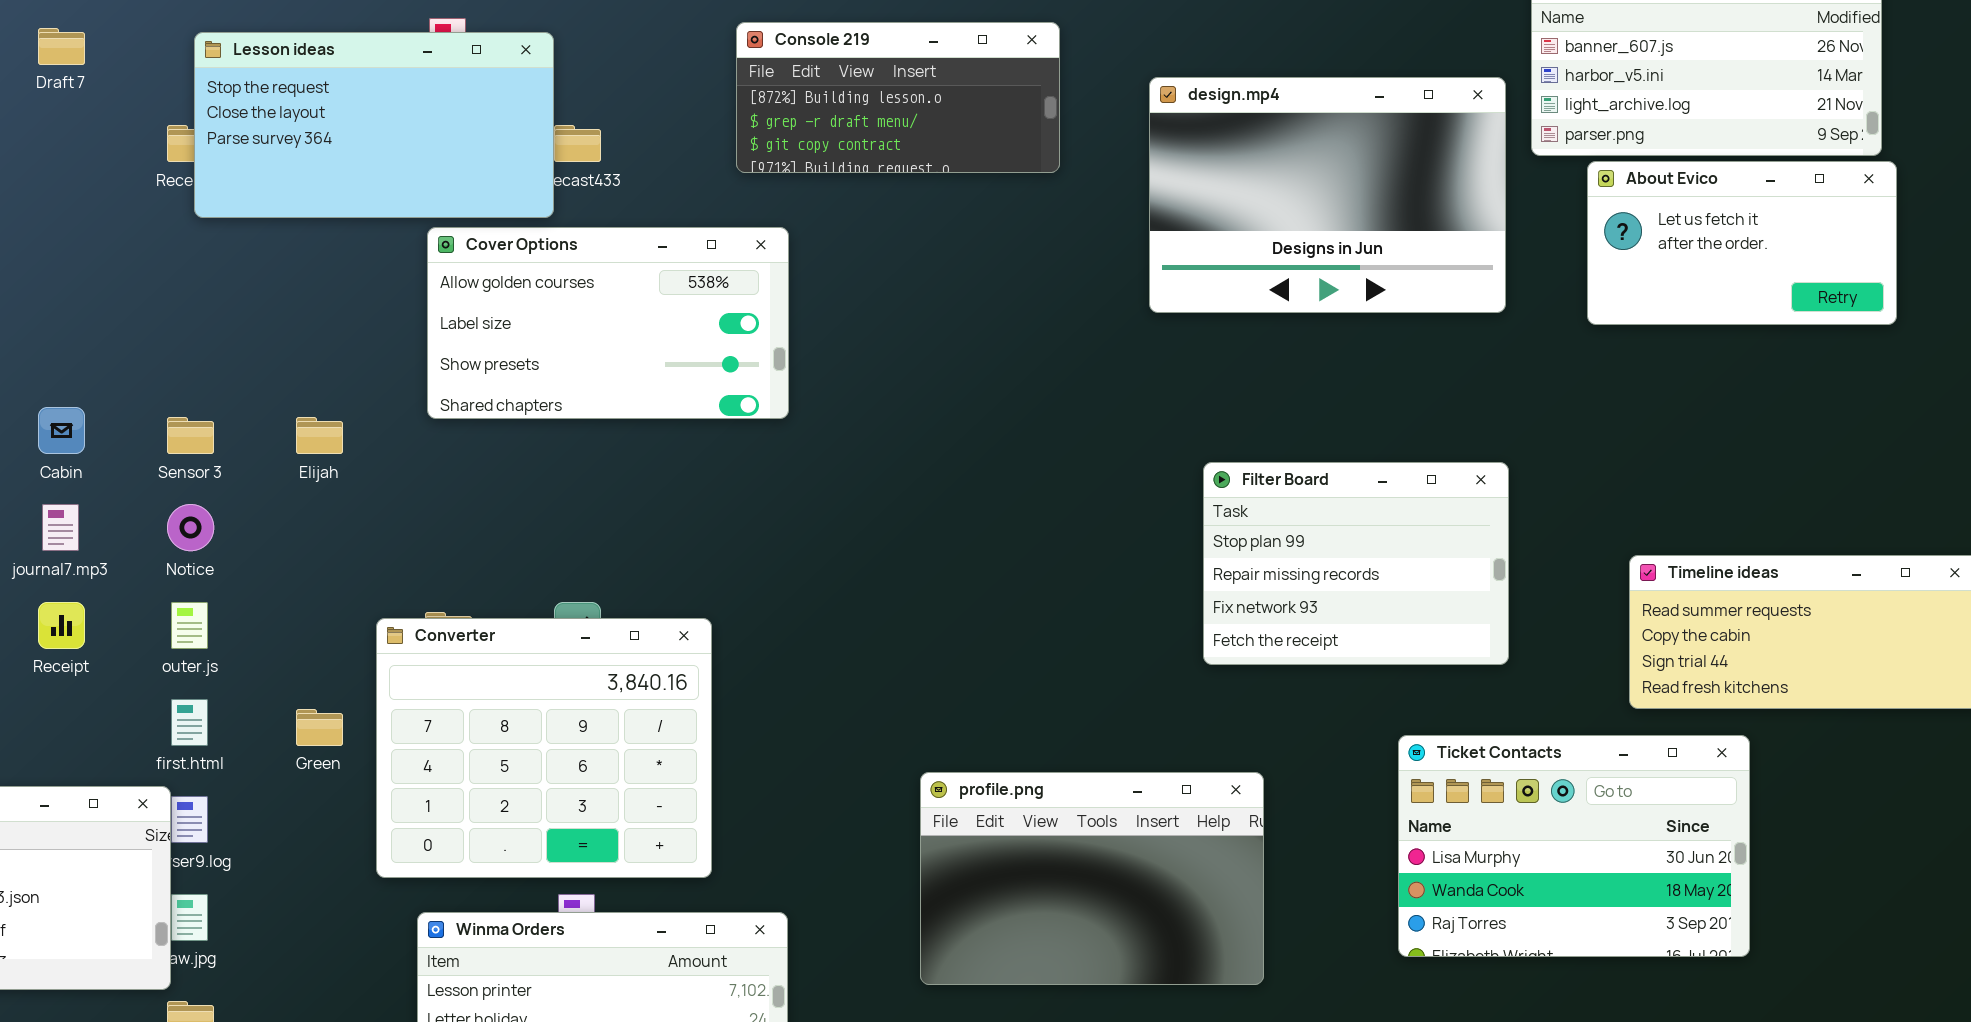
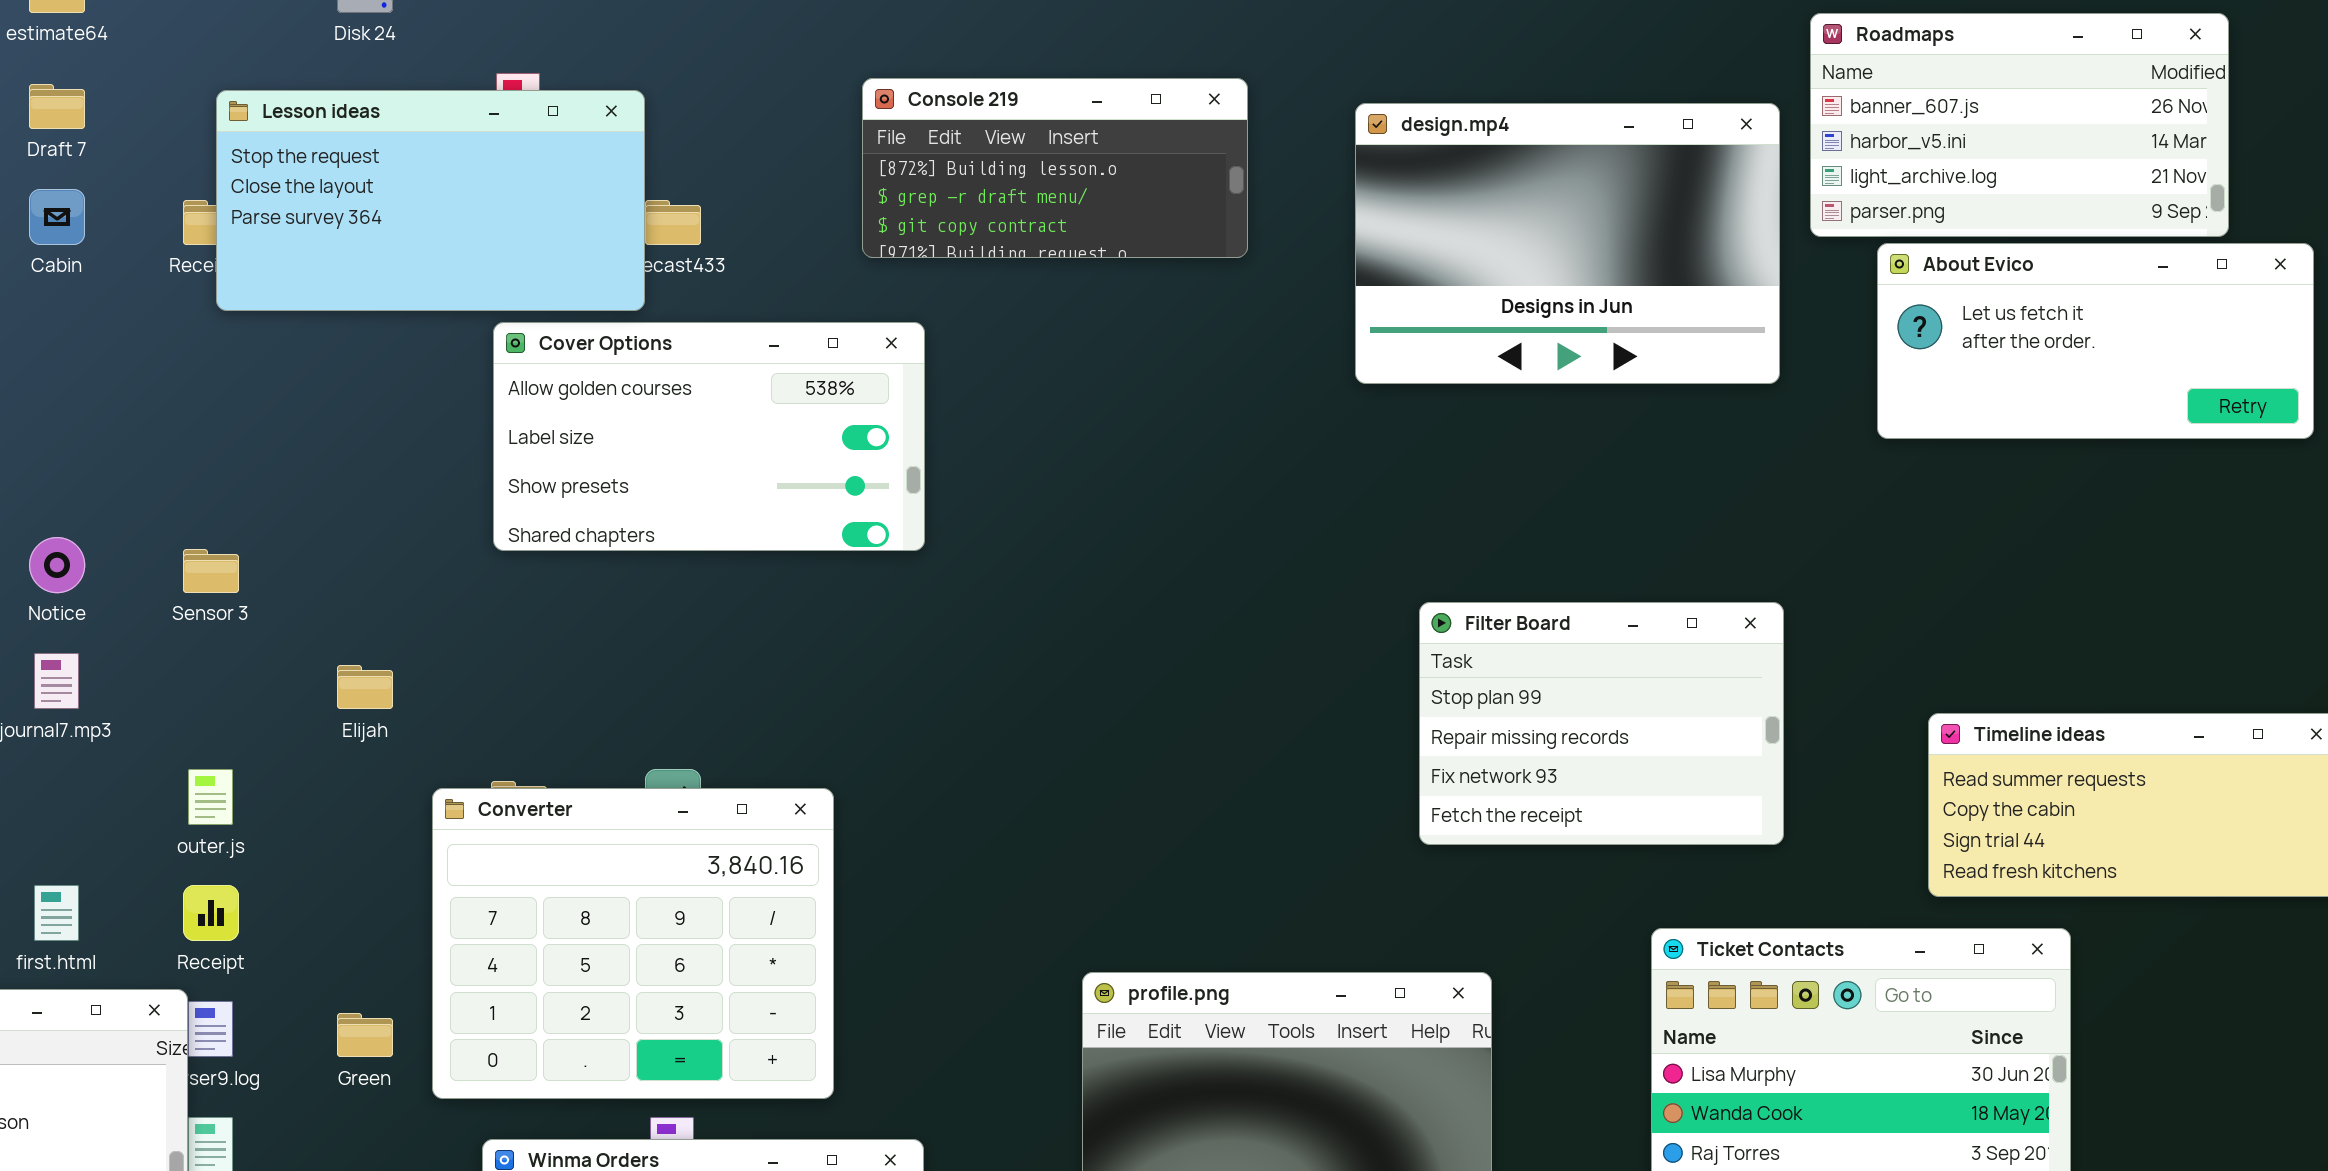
design.mp4: [1149,77,1506,313] -> [1355,103,1780,384], moved
About Evico: [1587,161,1897,325] -> [1877,243,2314,439], resized
Cabin: [38,407,85,454] -> [29,189,85,245], moved
Elijah: [296,417,343,454] -> [337,665,393,709], moved
Notice: [167,504,214,551] -> [29,537,85,593], moved
Receipt: [38,602,85,649] -> [183,885,239,941], moved
first.html: [171,699,208,746] -> [34,885,79,941], moved
Green: [296,709,343,746] -> [337,1013,393,1057], moved

